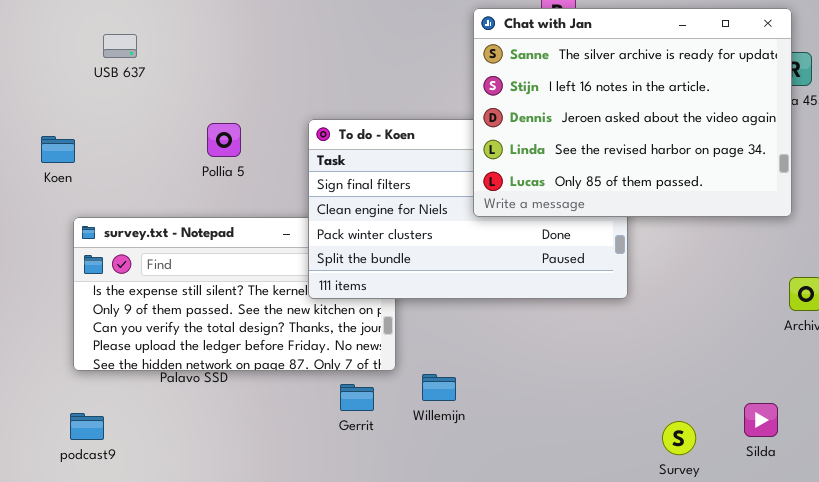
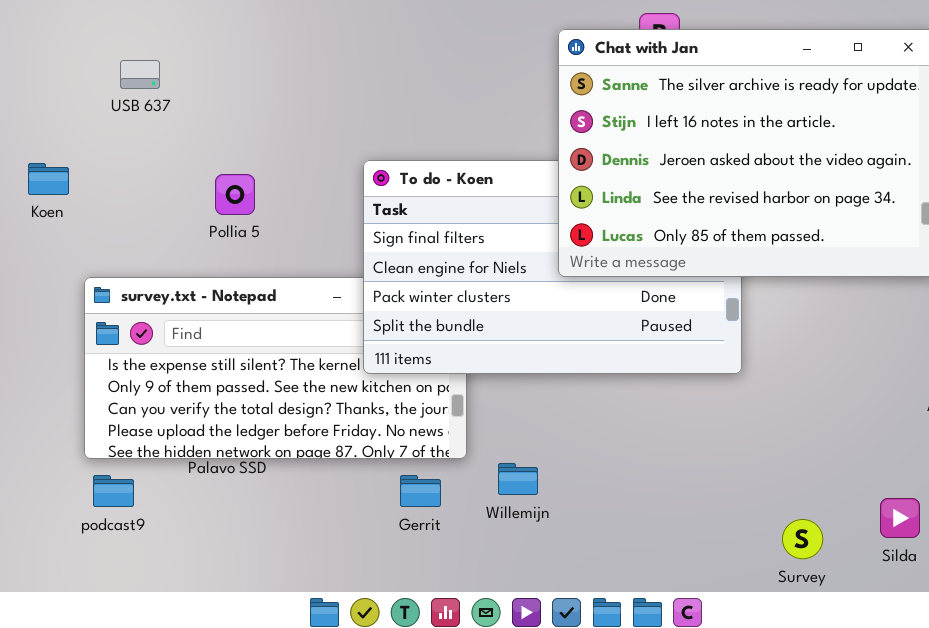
Pollia 5: [207,123,241,157] -> [215,174,255,215], moved
Koen: [41,136,75,163] -> [28,163,69,195], moved
podcast9: [70,413,104,440] -> [93,475,134,507], moved

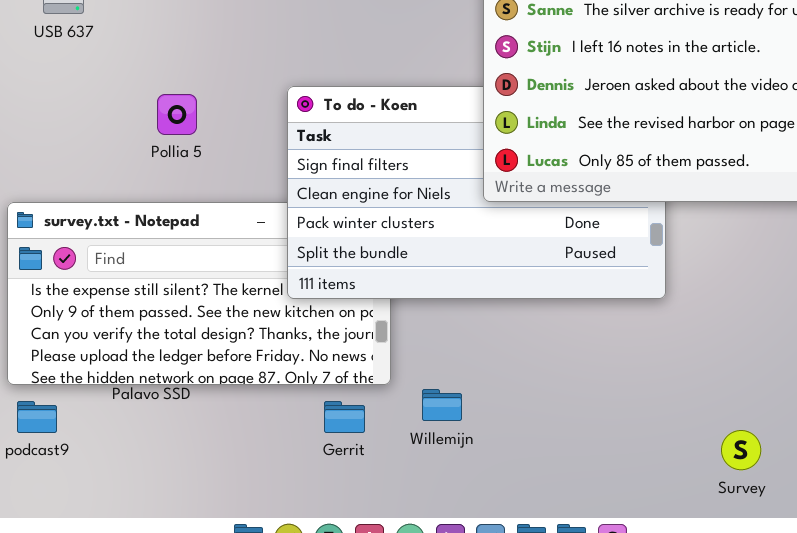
Pollia 5: [215,174,255,215] -> [157,94,197,135], moved
Survey: [782,519,823,559] -> [721,430,761,470], moved

